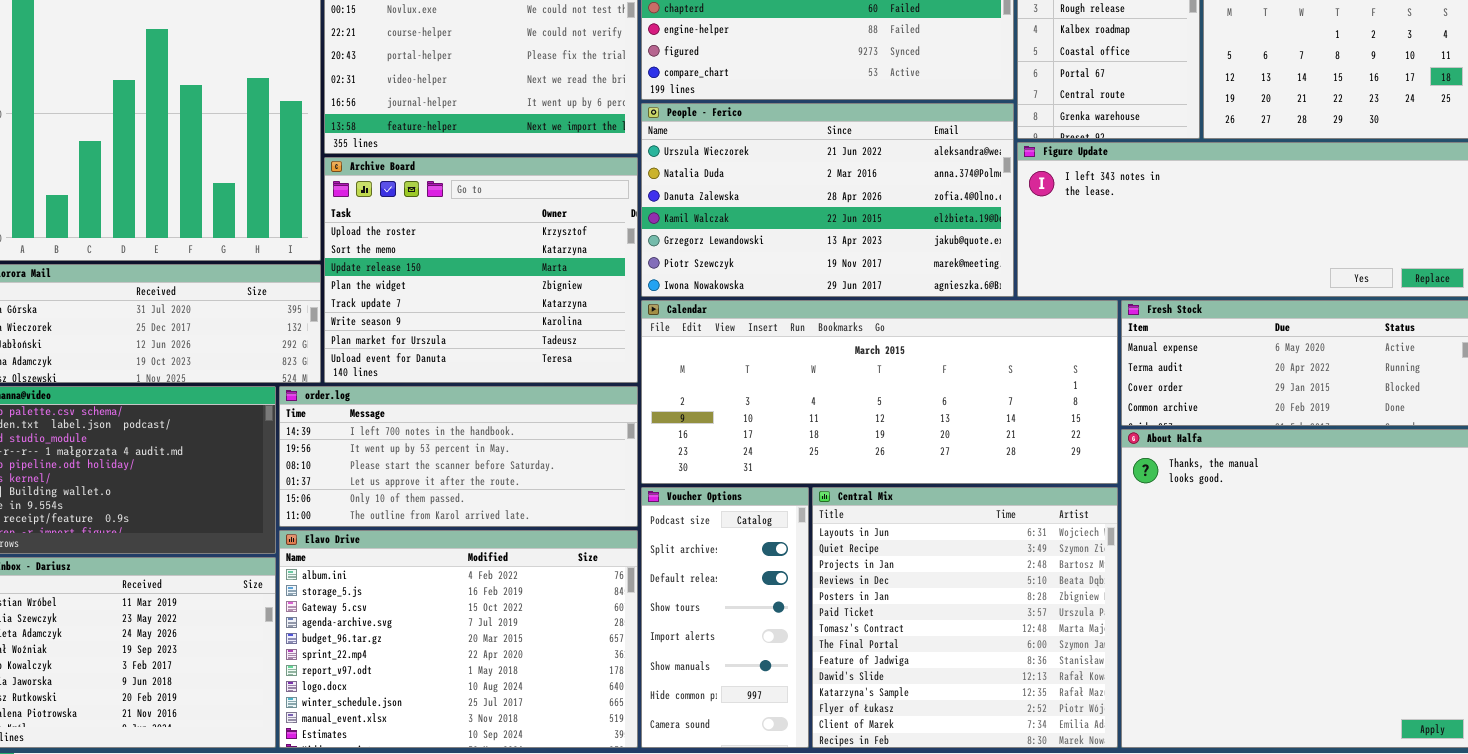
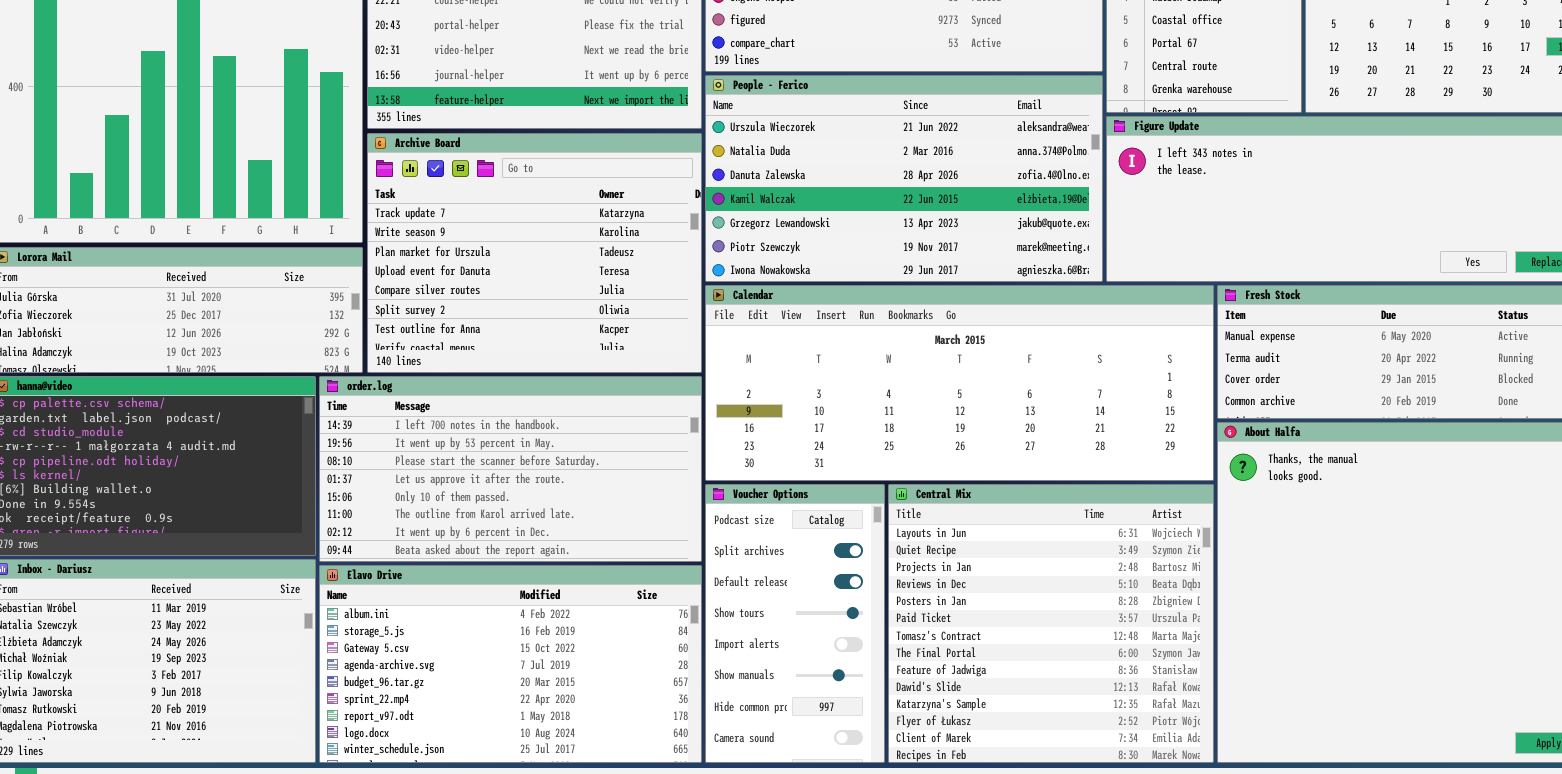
Archive Board: [324,157,638,383] -> [367,133,702,373], scrolled down 4 rows
order.log: [279,386,638,527] -> [319,376,702,562], resized
Elavo Drive: [279,530,638,748] -> [319,565,702,763], resized

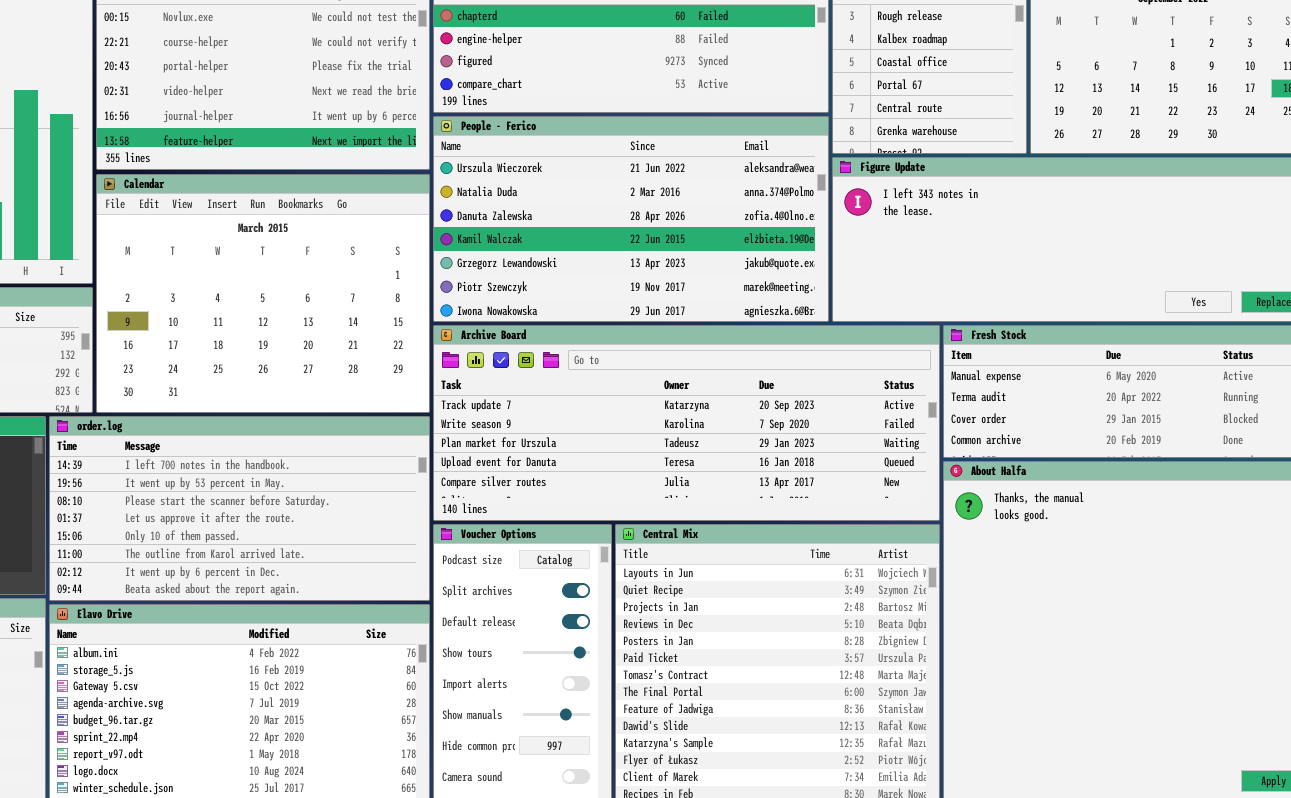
Archive Board: [367,133,702,373] -> [433,325,940,521], moved, resized
Calendar: [705,285,1214,481] -> [96,174,430,413], moved, resized

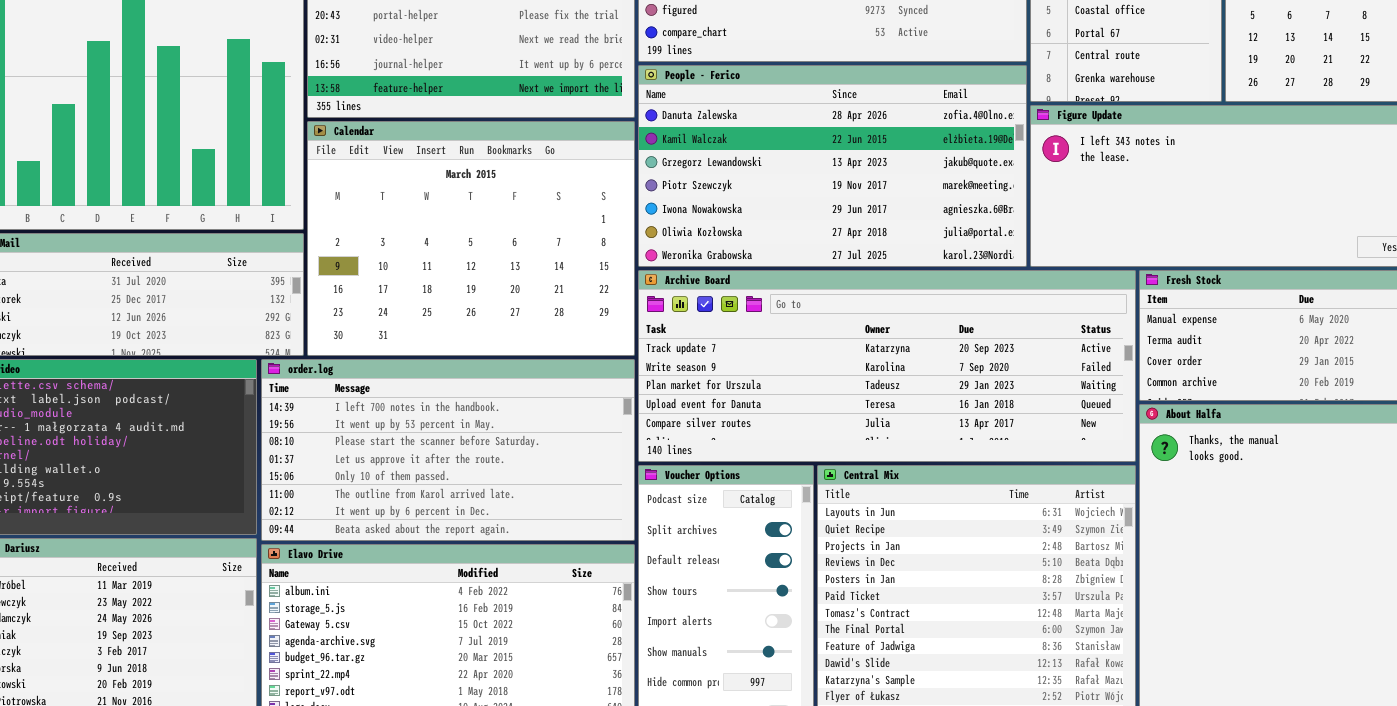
People - Ferico: [433,116,829,322] -> [638,65,1027,267], scrolled down 2 rows

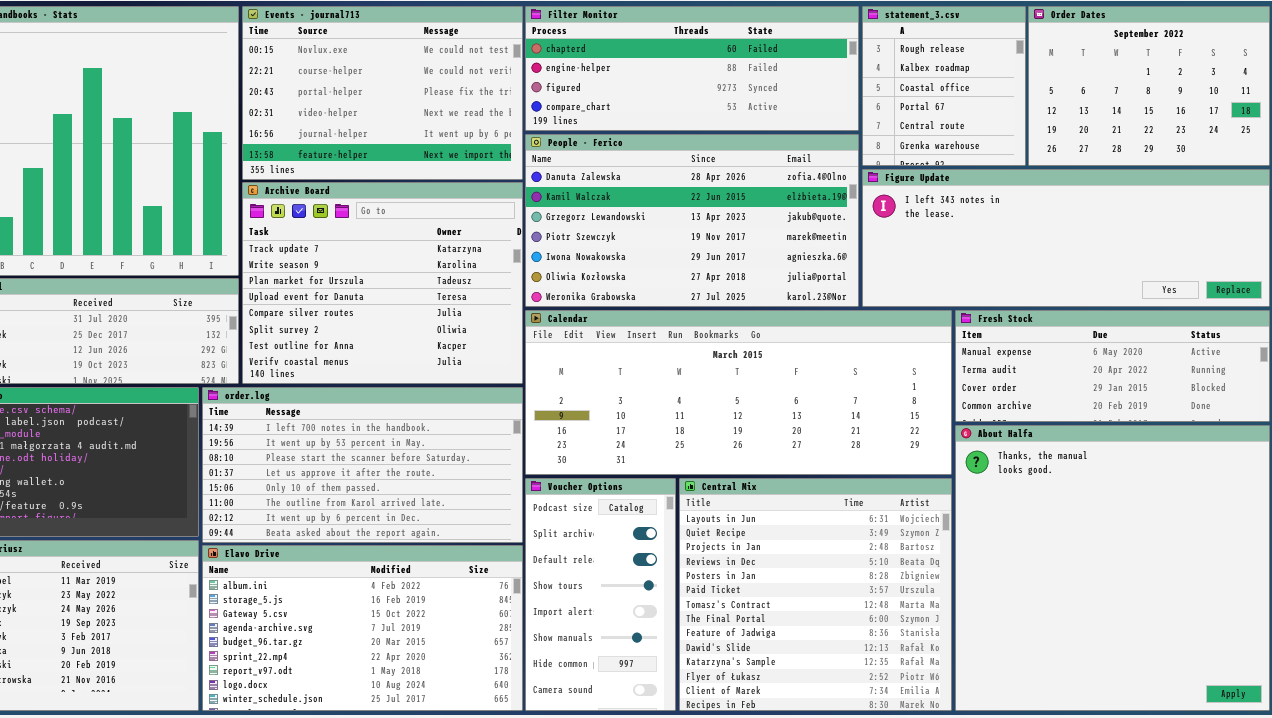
Calendar: [307,121,635,356] -> [525,310,952,475], moved, resized
Archive Board: [638,270,1136,462] -> [242,182,523,384], moved, resized

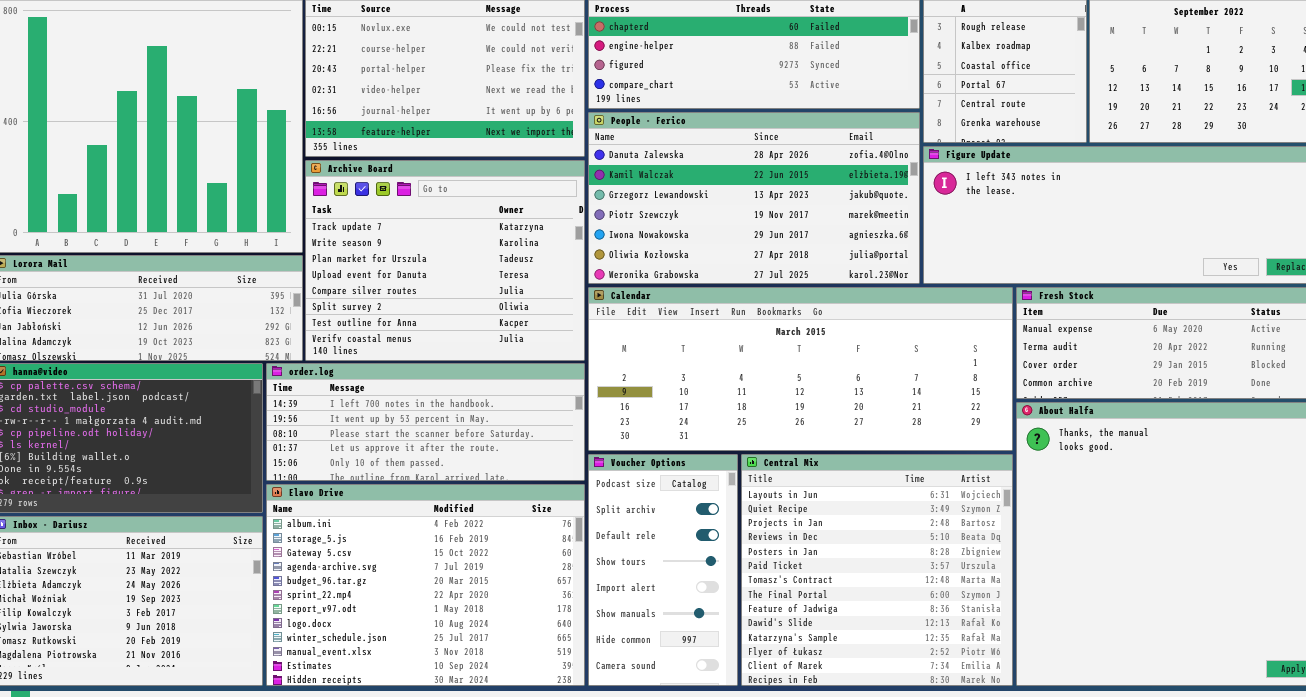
order.log: [202,387,523,543] -> [266,363,585,481], resized
Elavo Drive: [202,545,523,711] -> [266,484,585,686], resized

